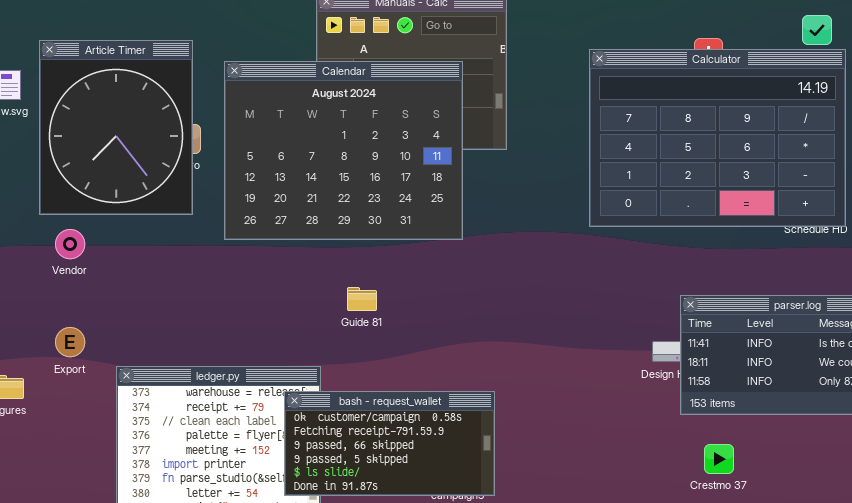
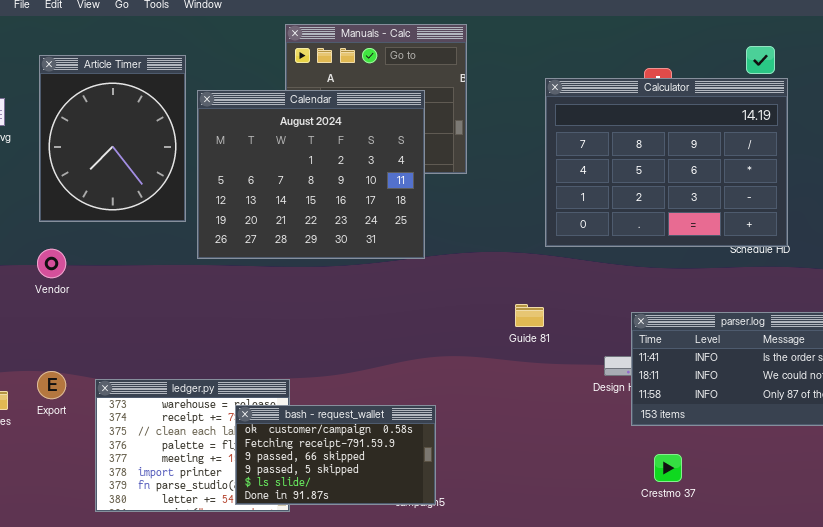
Article Timer: [39,40,193,215] -> [39,55,186,222], moved
Guide 81: [347,287,377,311] -> [515,304,544,327], moved
Export: [55,327,85,357] -> [37,371,66,399], moved
bash - request_wallet: [284,391,495,496] -> [235,405,436,505], moved

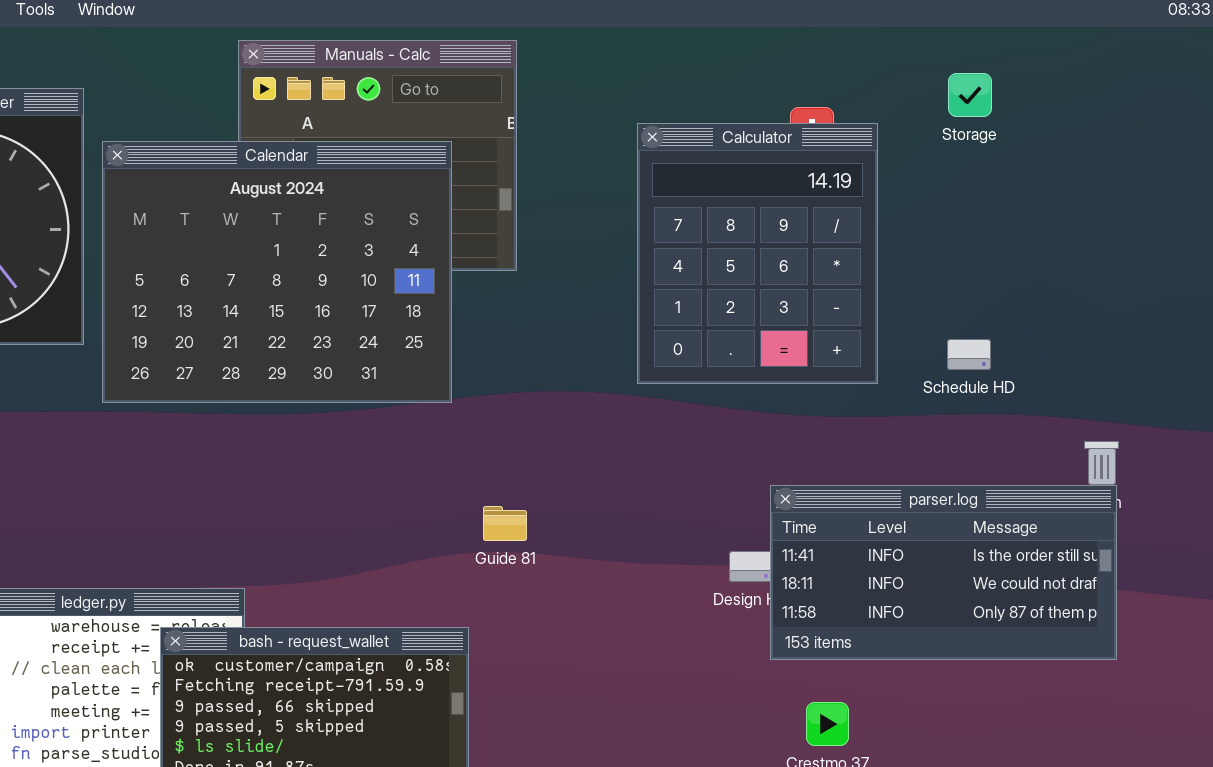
Calculator: [545,78,788,247] -> [637,123,878,384], resized
Guide 81: [515,304,544,327] -> [483,506,527,541], moved

